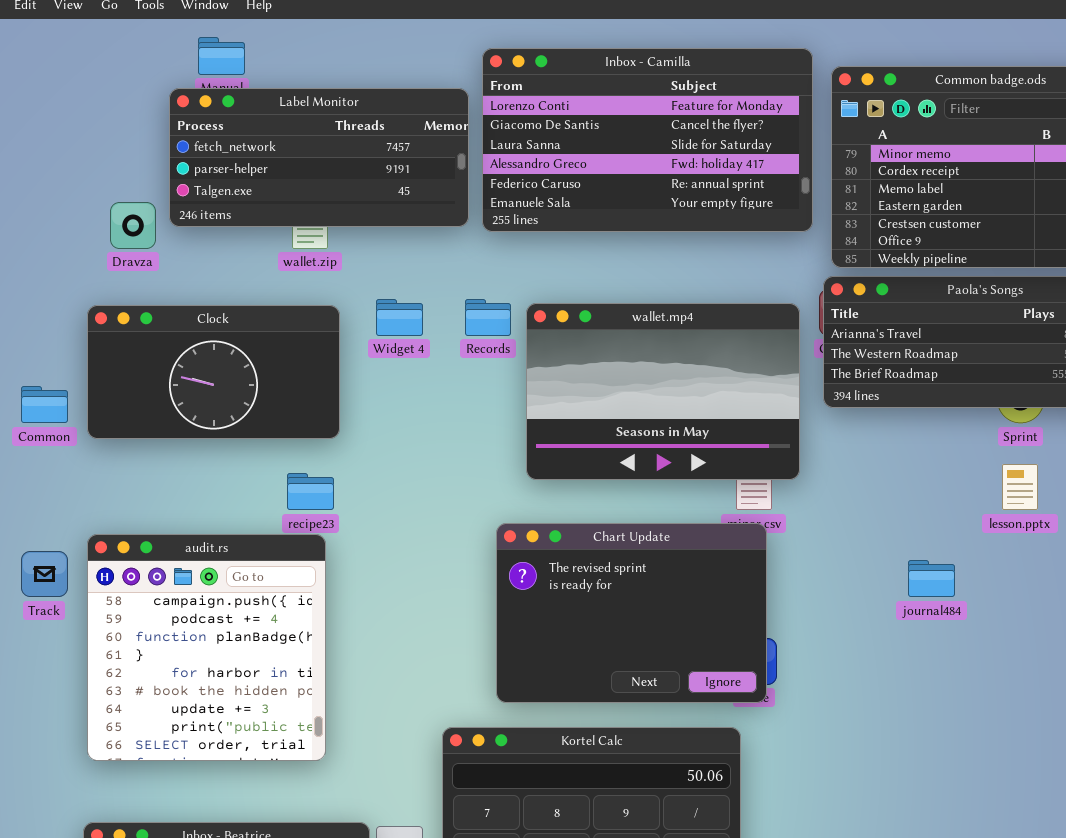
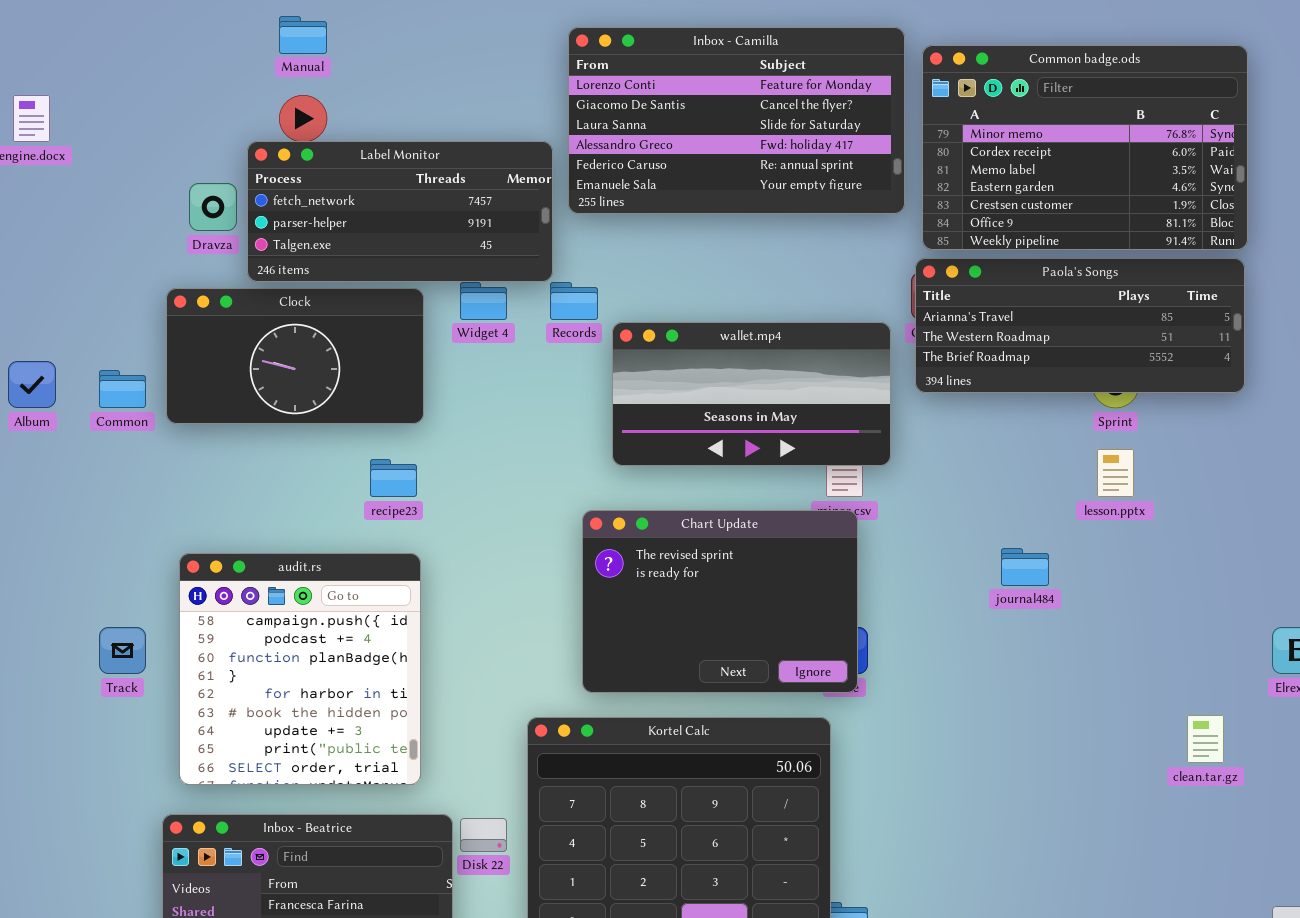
Label Monitor: [169,88,469,227] -> [247,141,553,282], moved
wallet.mp4: [526,303,800,480] -> [612,322,891,466], resized
audit.rs: [87,534,326,761] -> [179,553,421,785], moved
Track: [21,551,68,597] -> [99,627,146,674], moved

